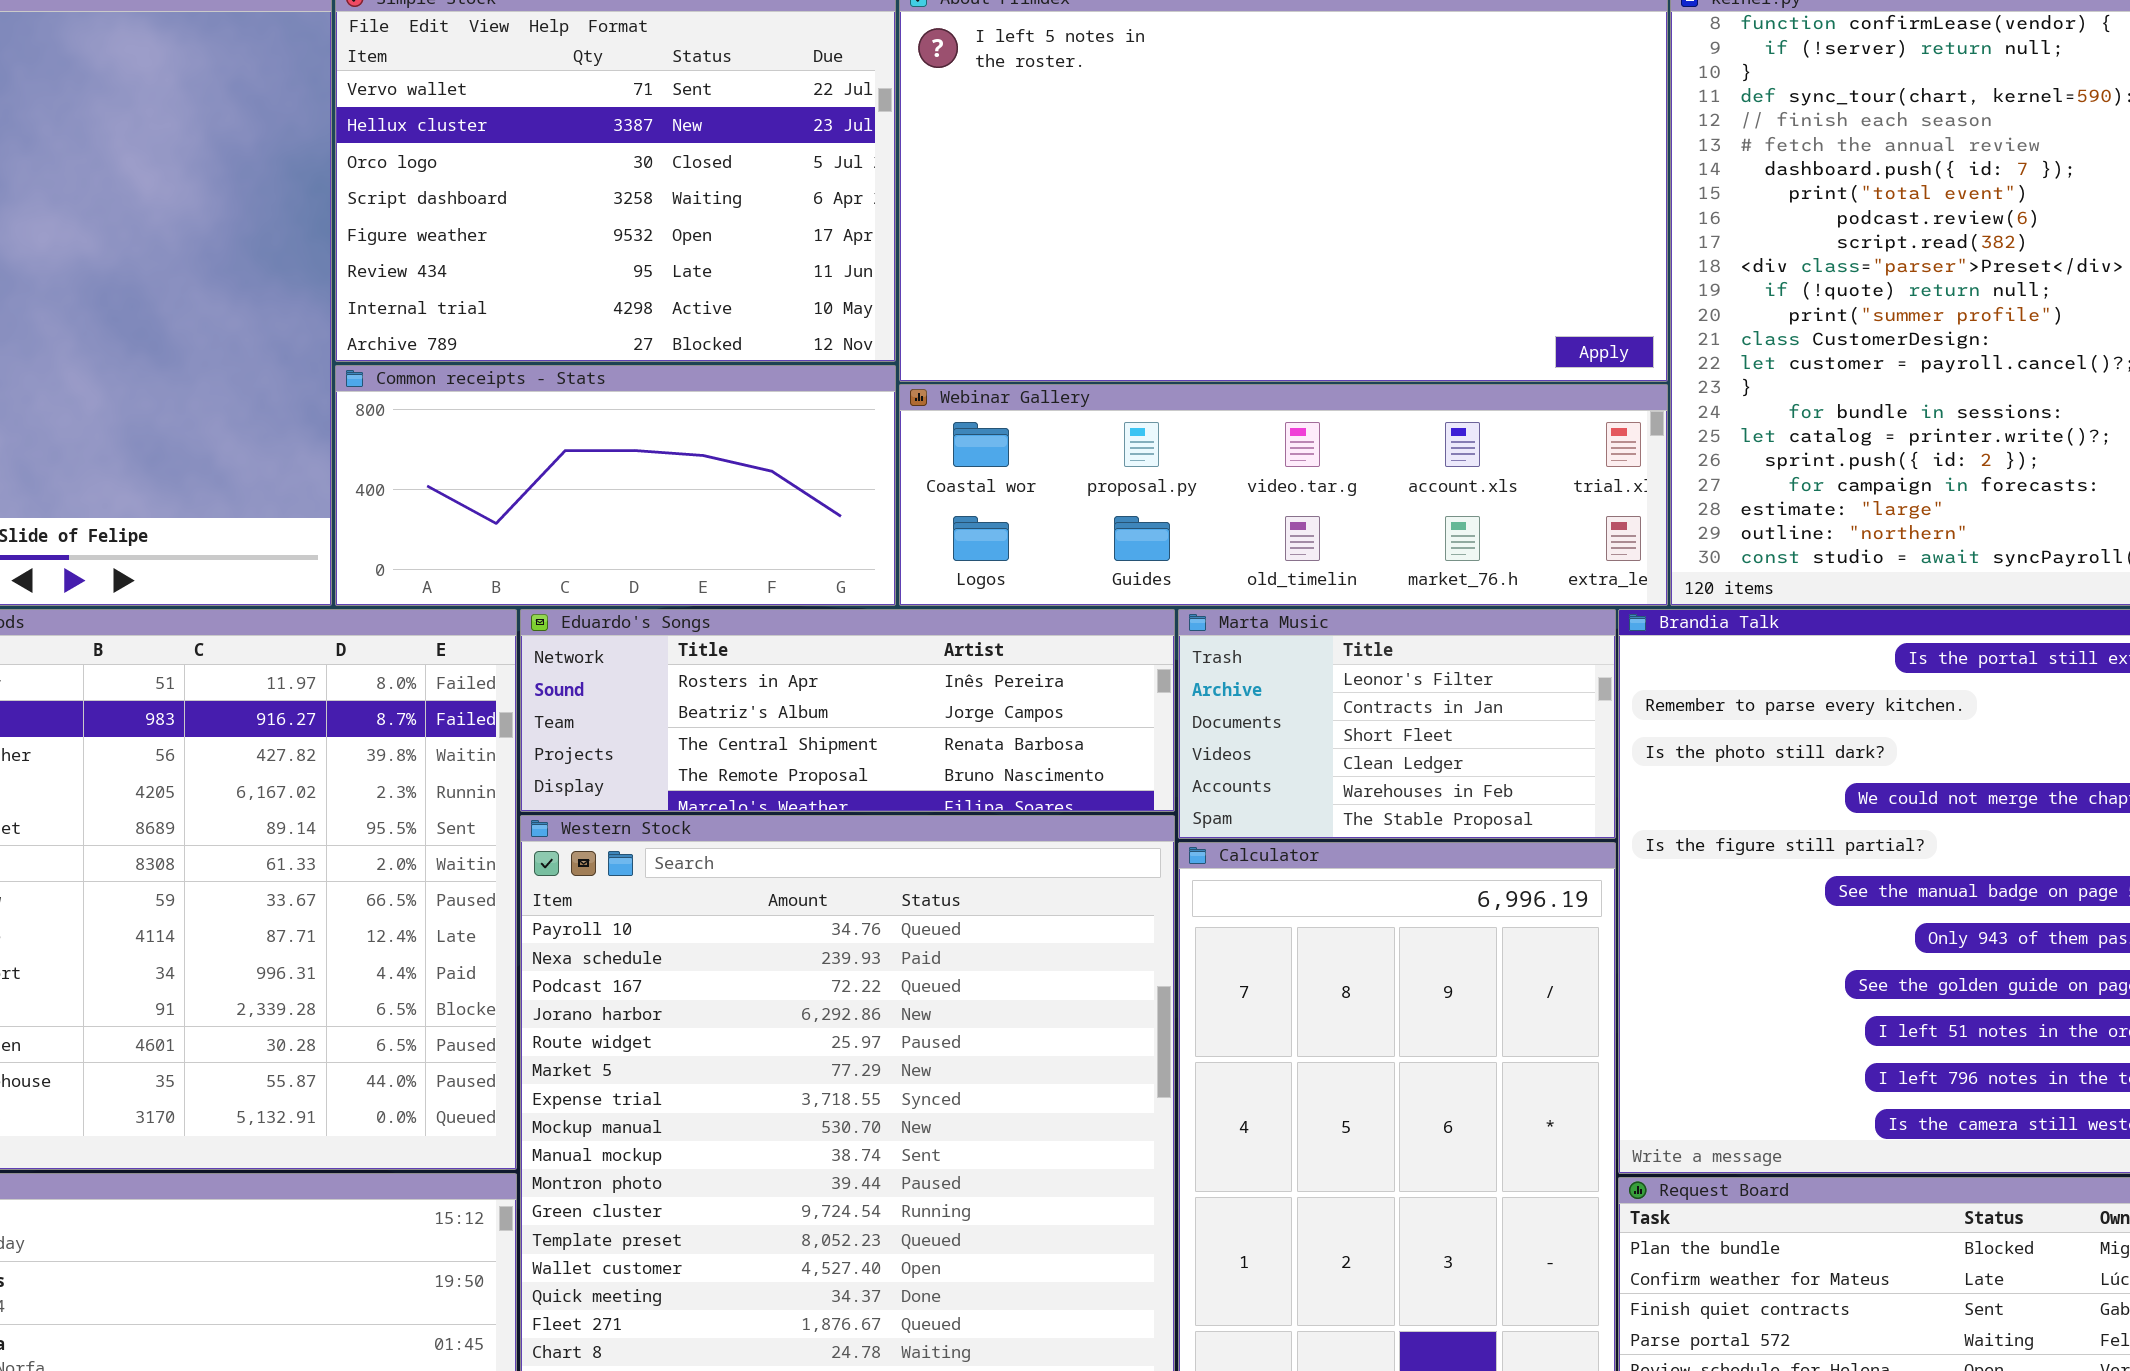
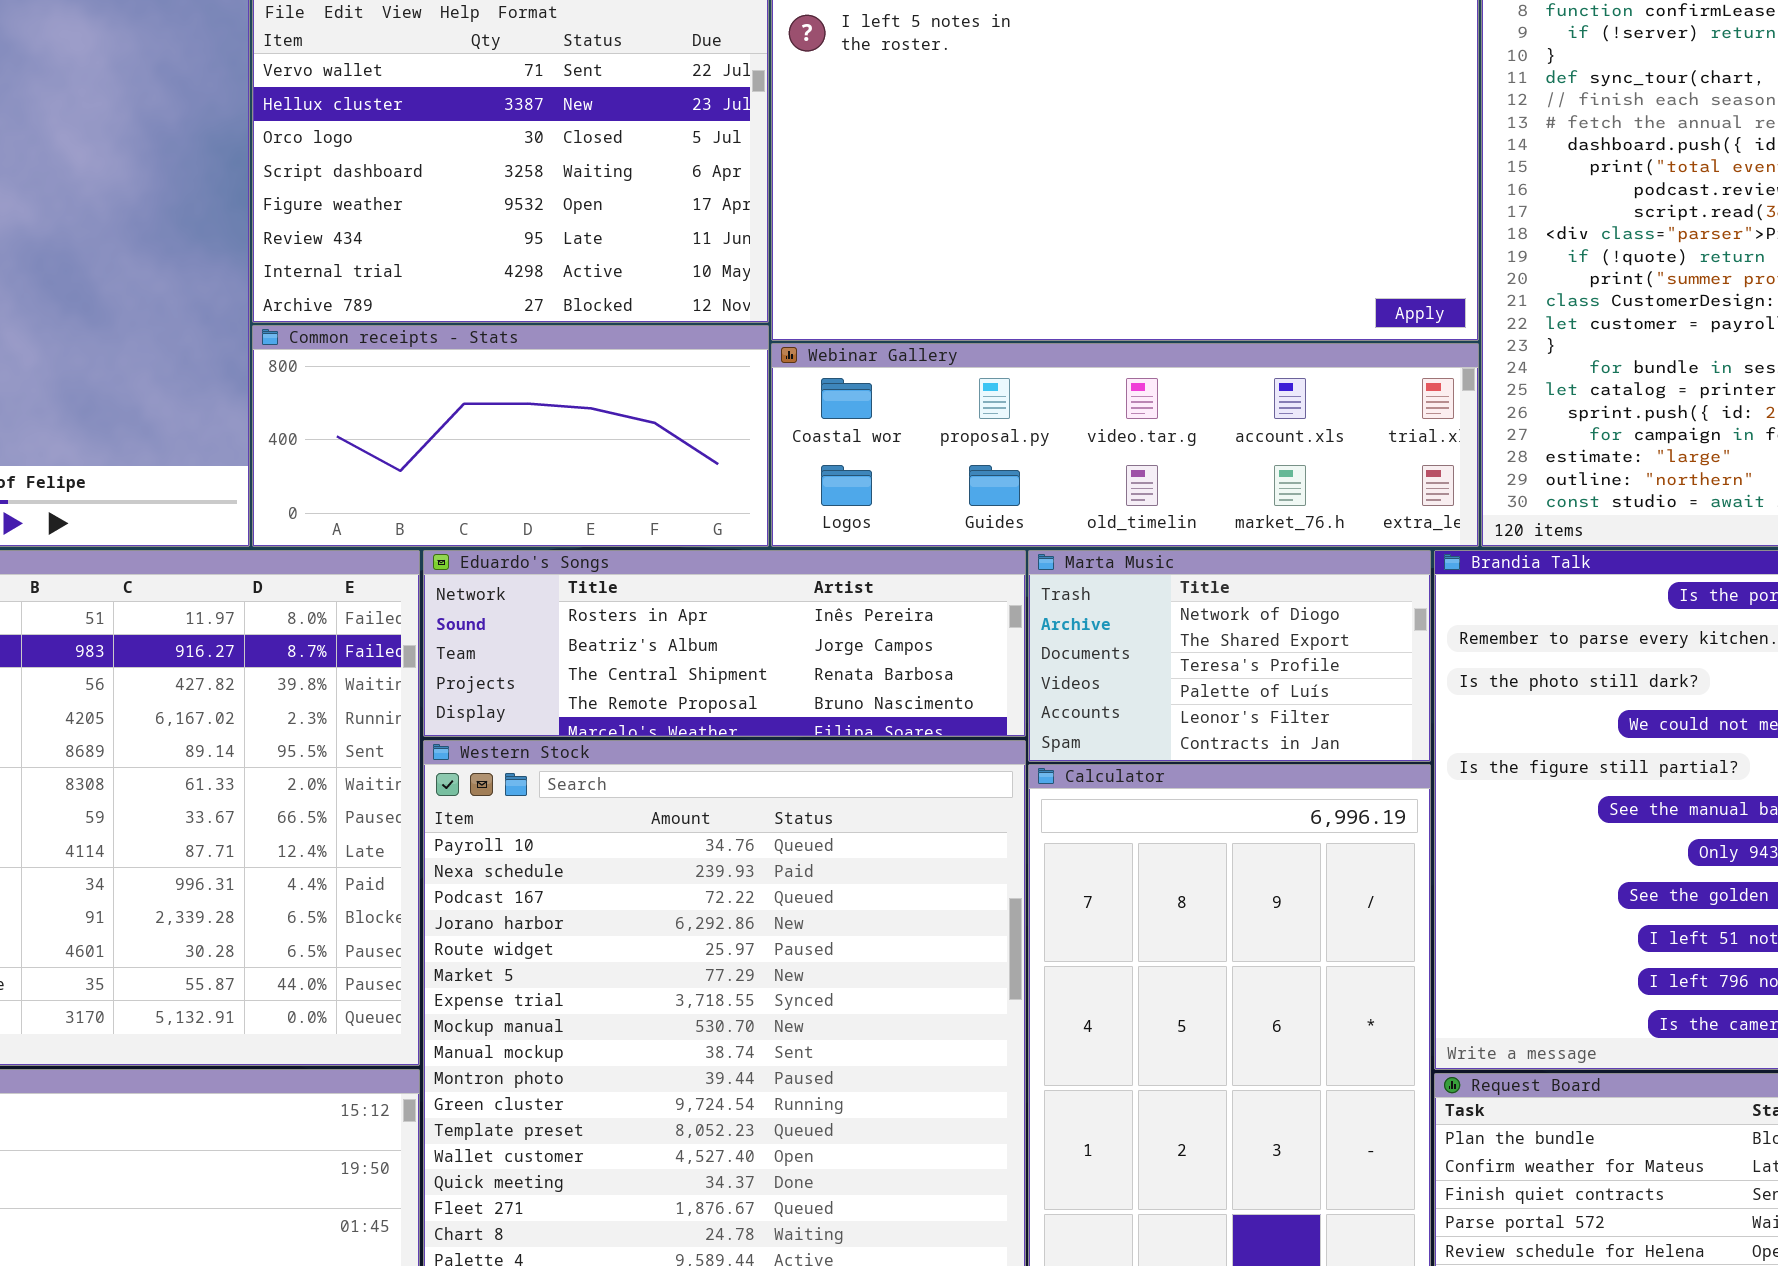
Marta Music: [1178,609,1616,839] -> [1028,550,1431,762], scrolled up 4 rows

